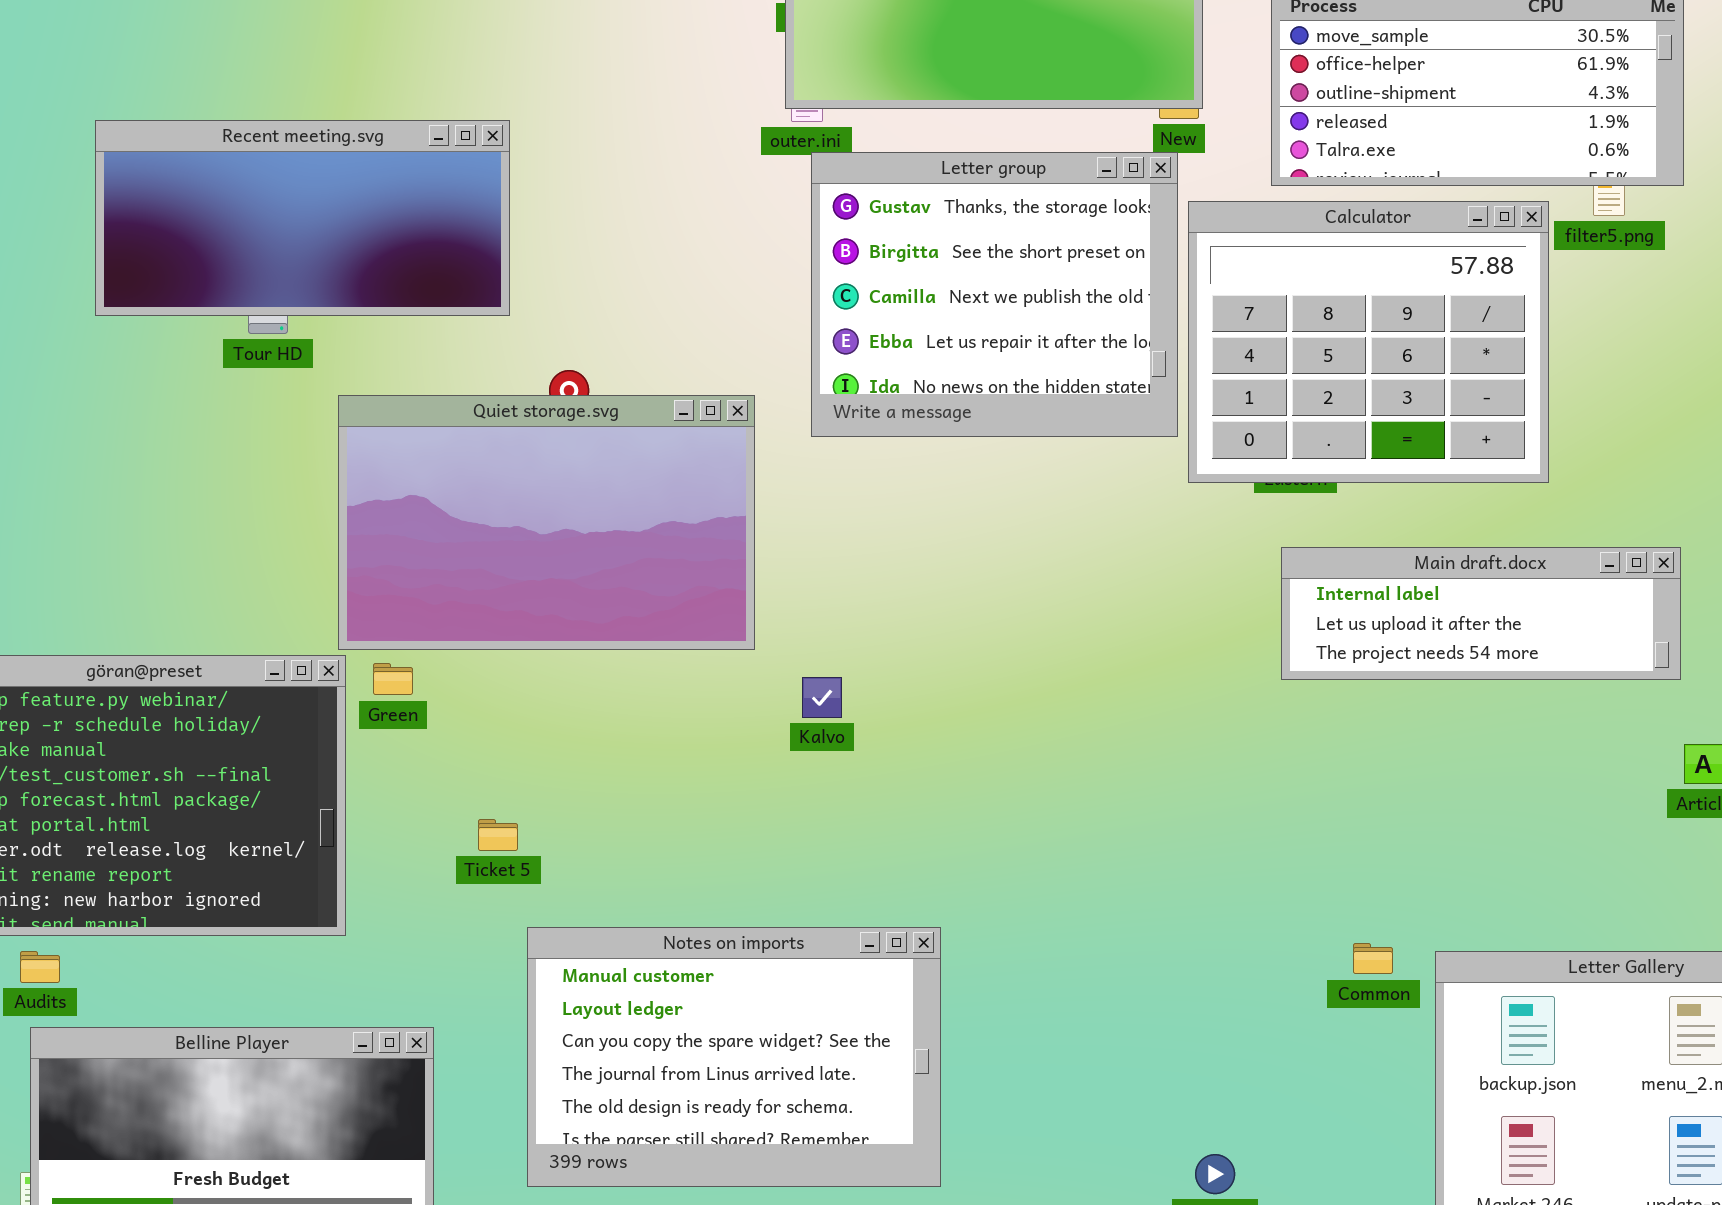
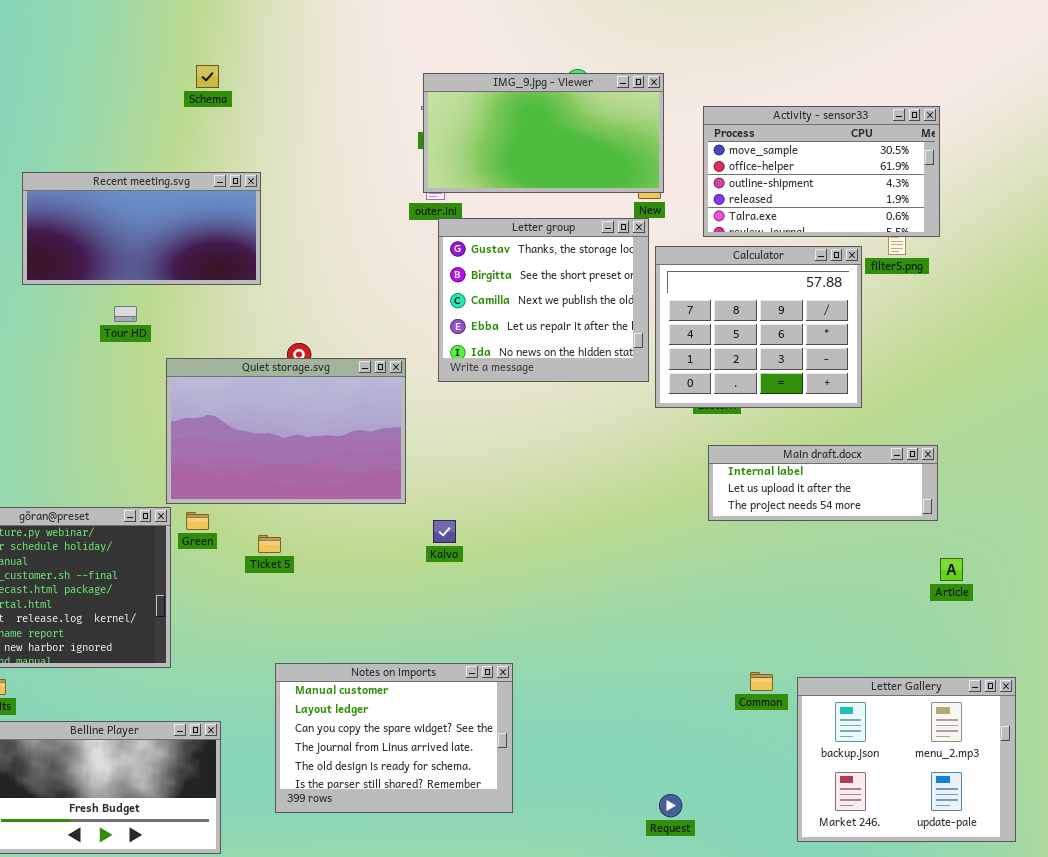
Recent meeting.svg: [95,120,510,316] -> [22,172,261,285], moved
Ticket 5: [478,819,518,851] -> [258,535,281,553], moved

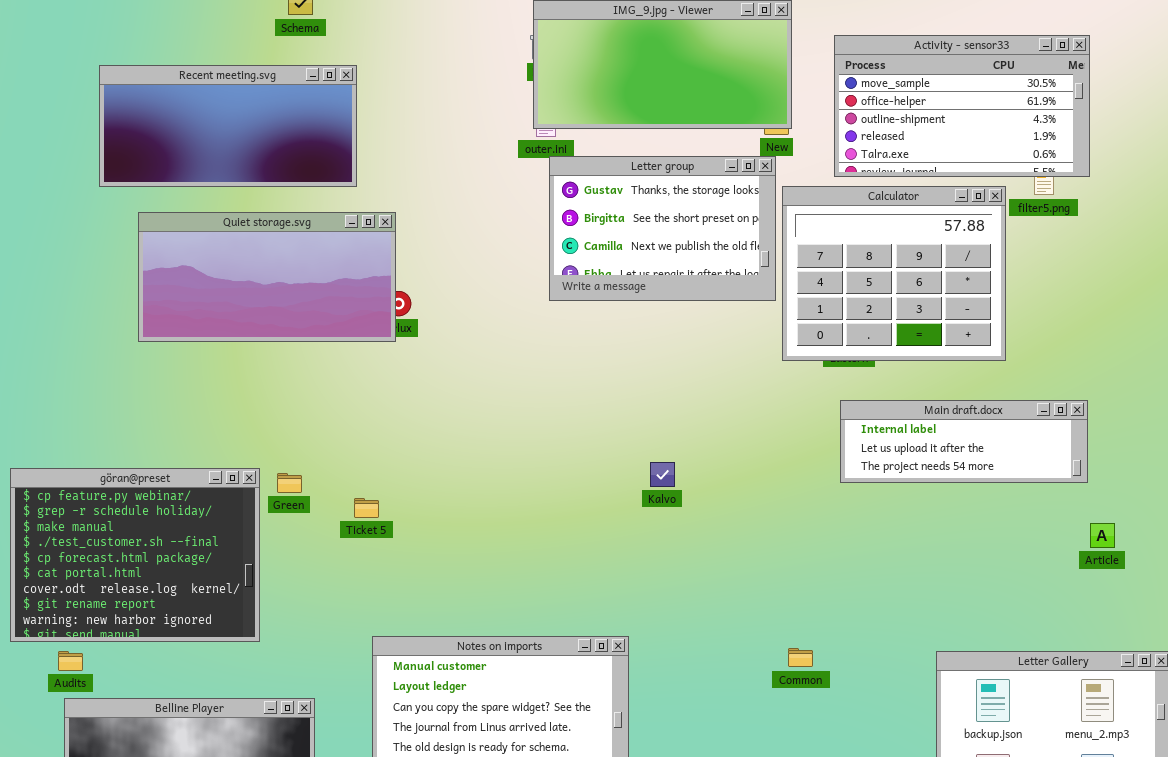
Recent meeting.svg: [22,172,261,285] -> [99,65,357,187], moved
Letter group: [438,218,649,382] -> [549,156,776,301], resized
Quiet storage.svg: [166,358,406,504] -> [138,212,396,342], moved, resized
Kalvo: [433,520,456,543] -> [650,462,675,487], moved
Common: [750,672,773,691] -> [788,648,813,667], moved

